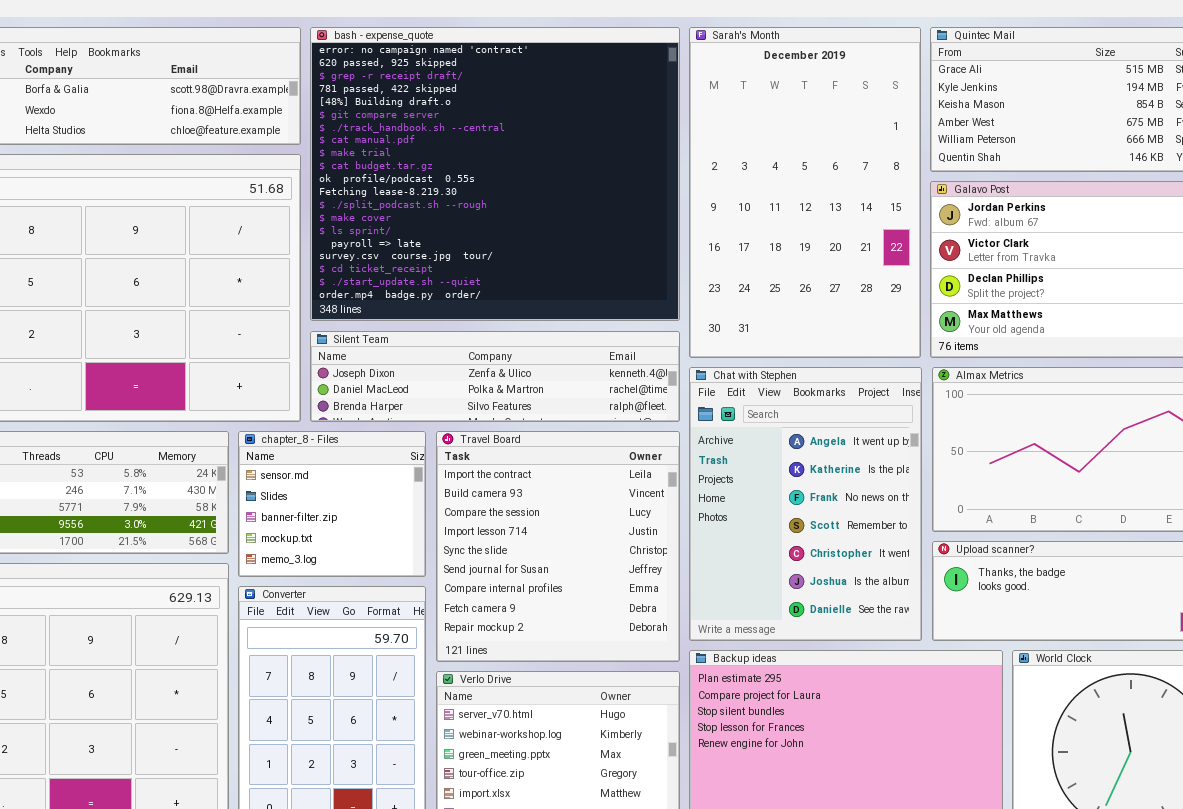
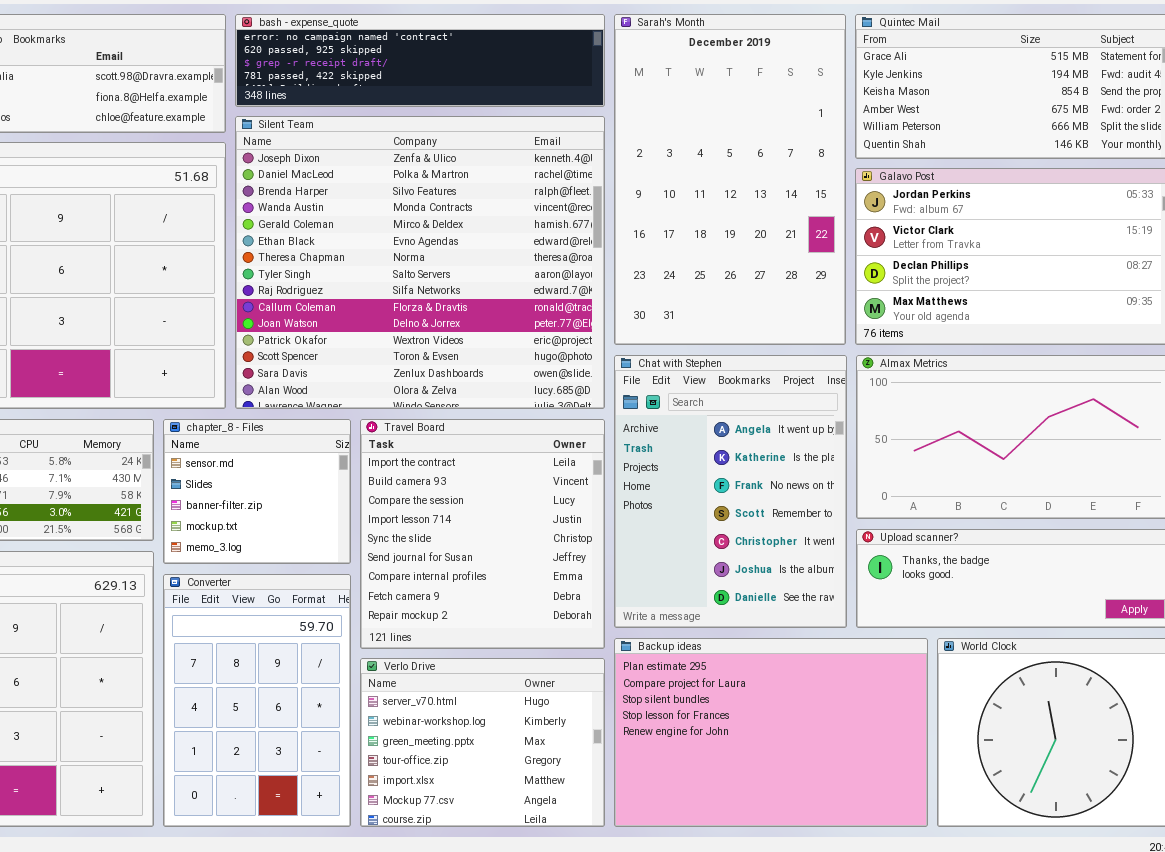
bash - expense_quote: [310,27,680,321] -> [235,14,605,107], resized
Silent Team: [310,331,680,422] -> [235,116,605,409], resized

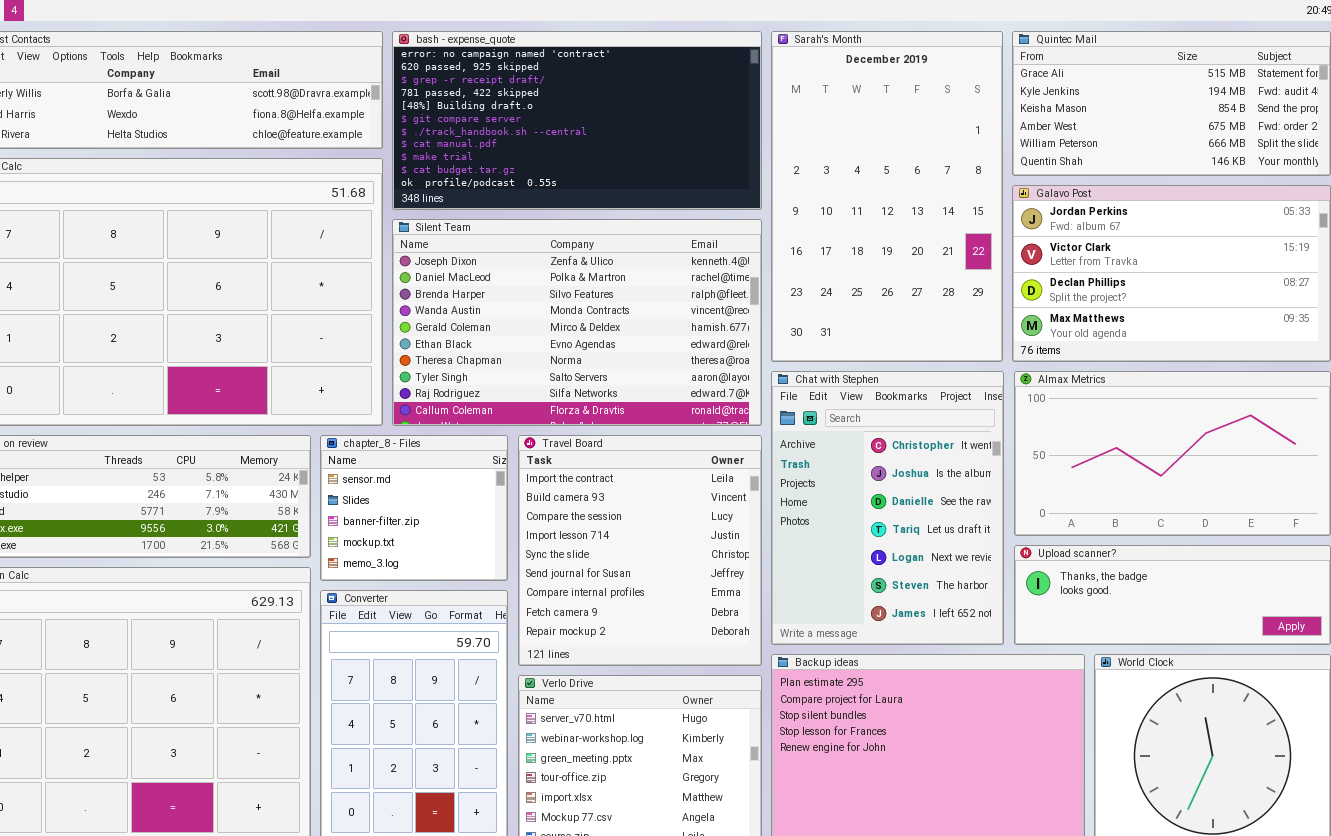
bash - expense_quote: [235,14,605,107] -> [392,31,762,210], resized
Silent Team: [235,116,605,409] -> [392,219,762,426], resized
Chat with Stephen: [614,355,847,628] -> [771,371,1004,645], scrolled down 4 rows

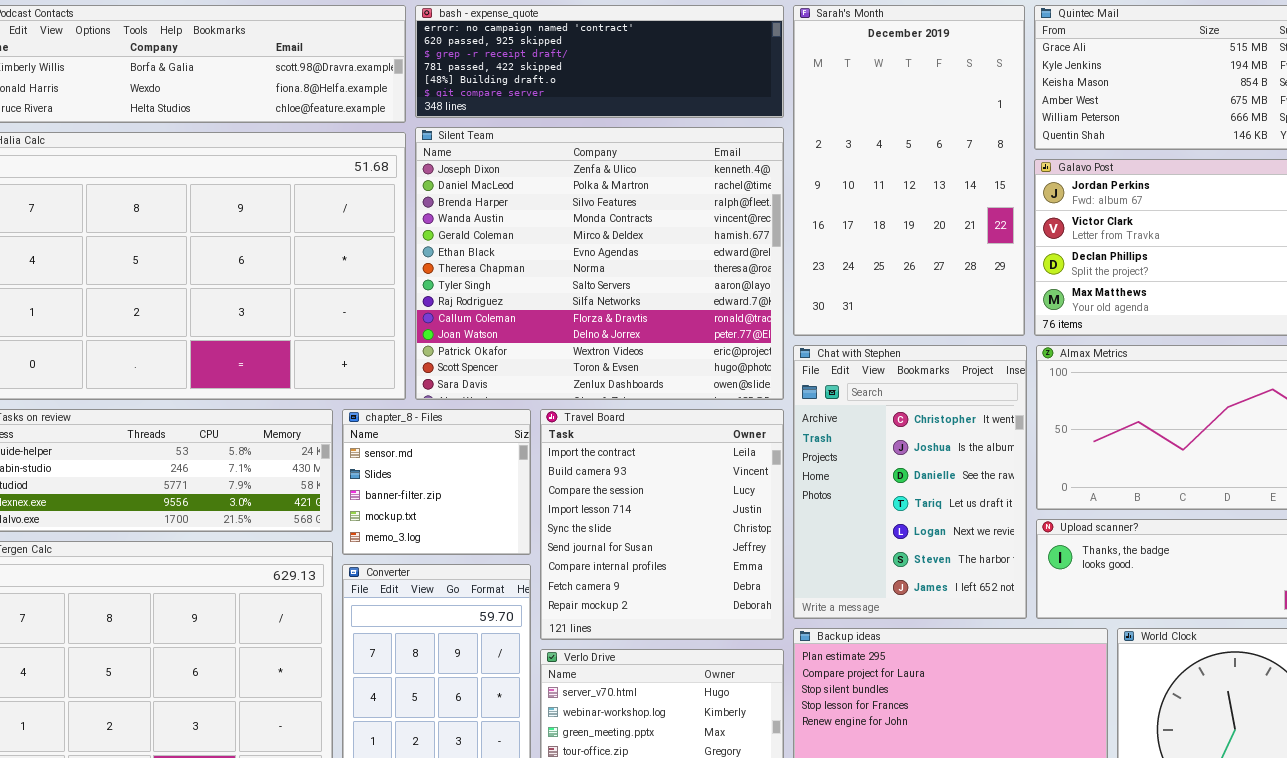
bash - expense_quote: [392,31,762,210] -> [415,5,784,118], resized
Silent Team: [392,219,762,426] -> [415,127,784,400], resized

